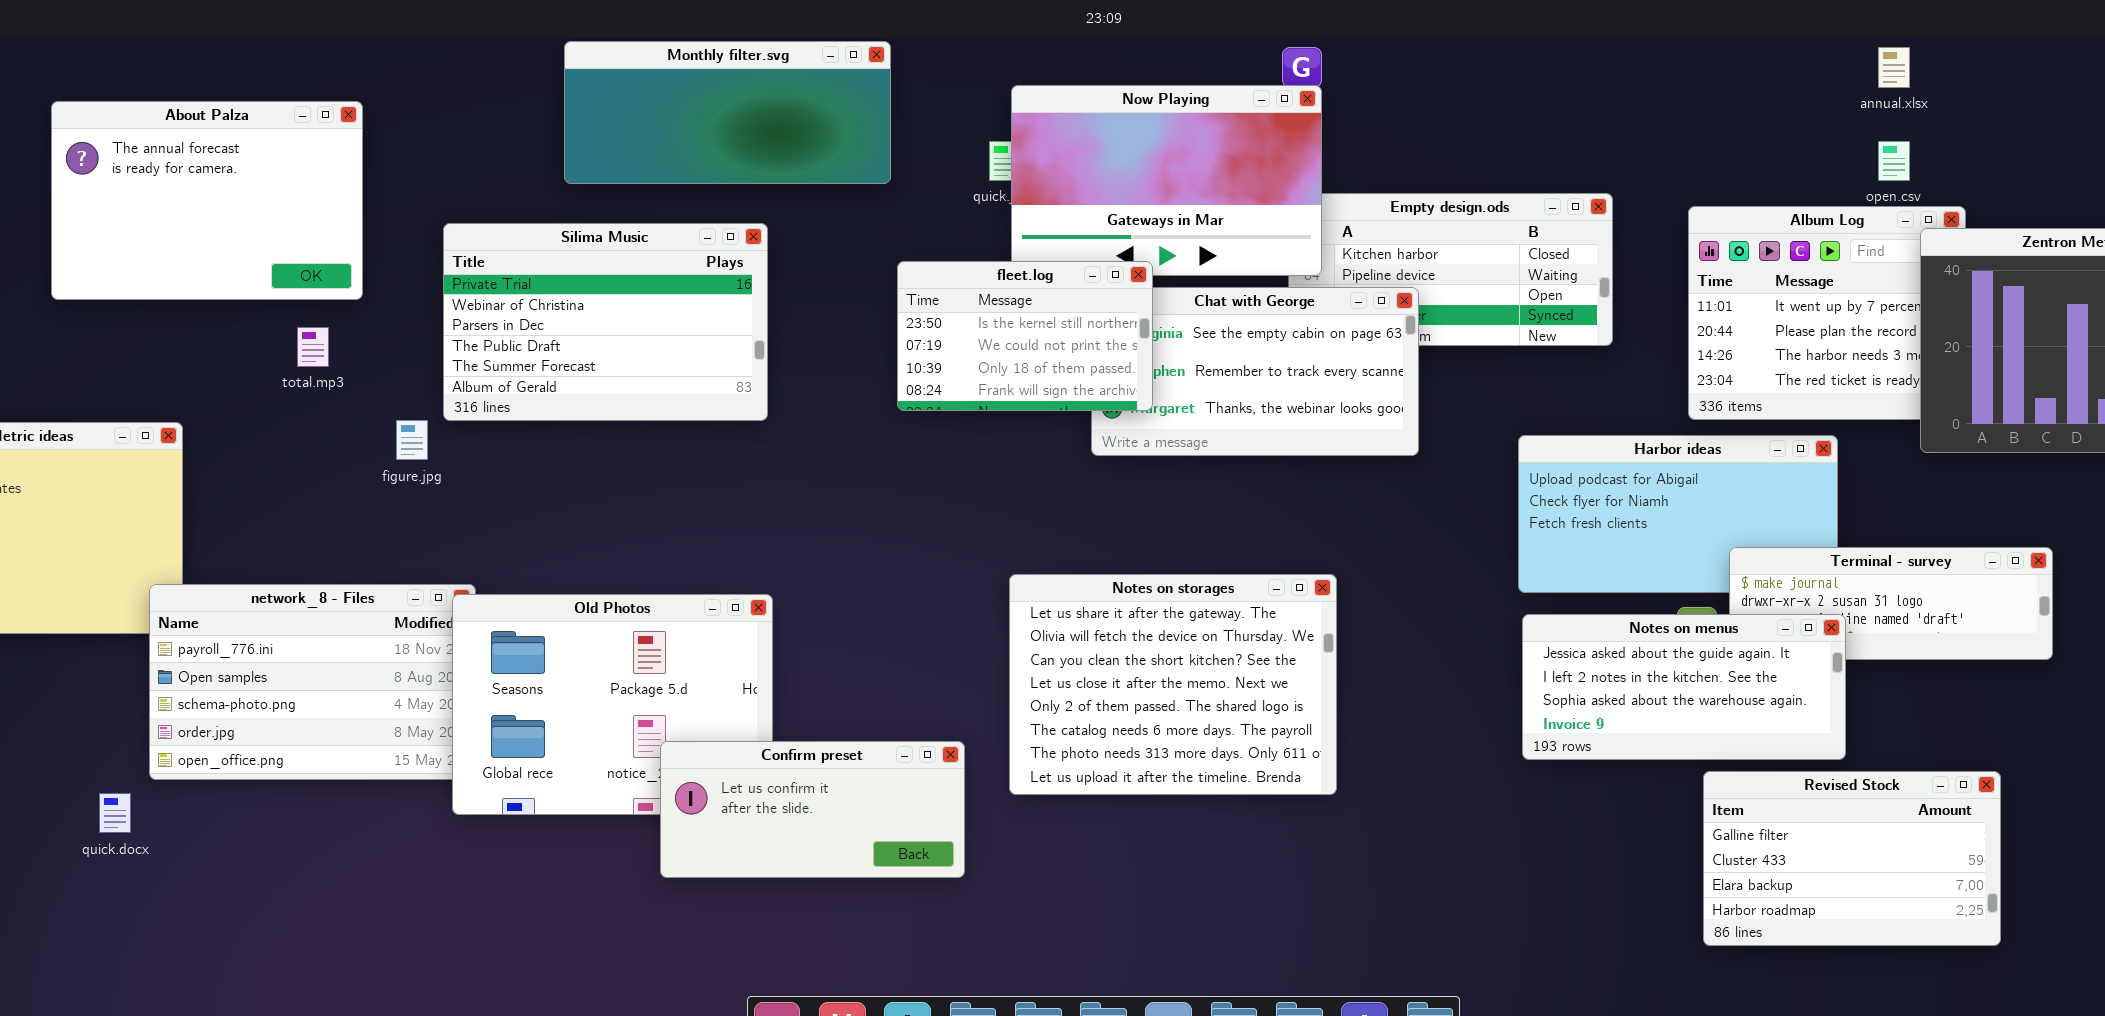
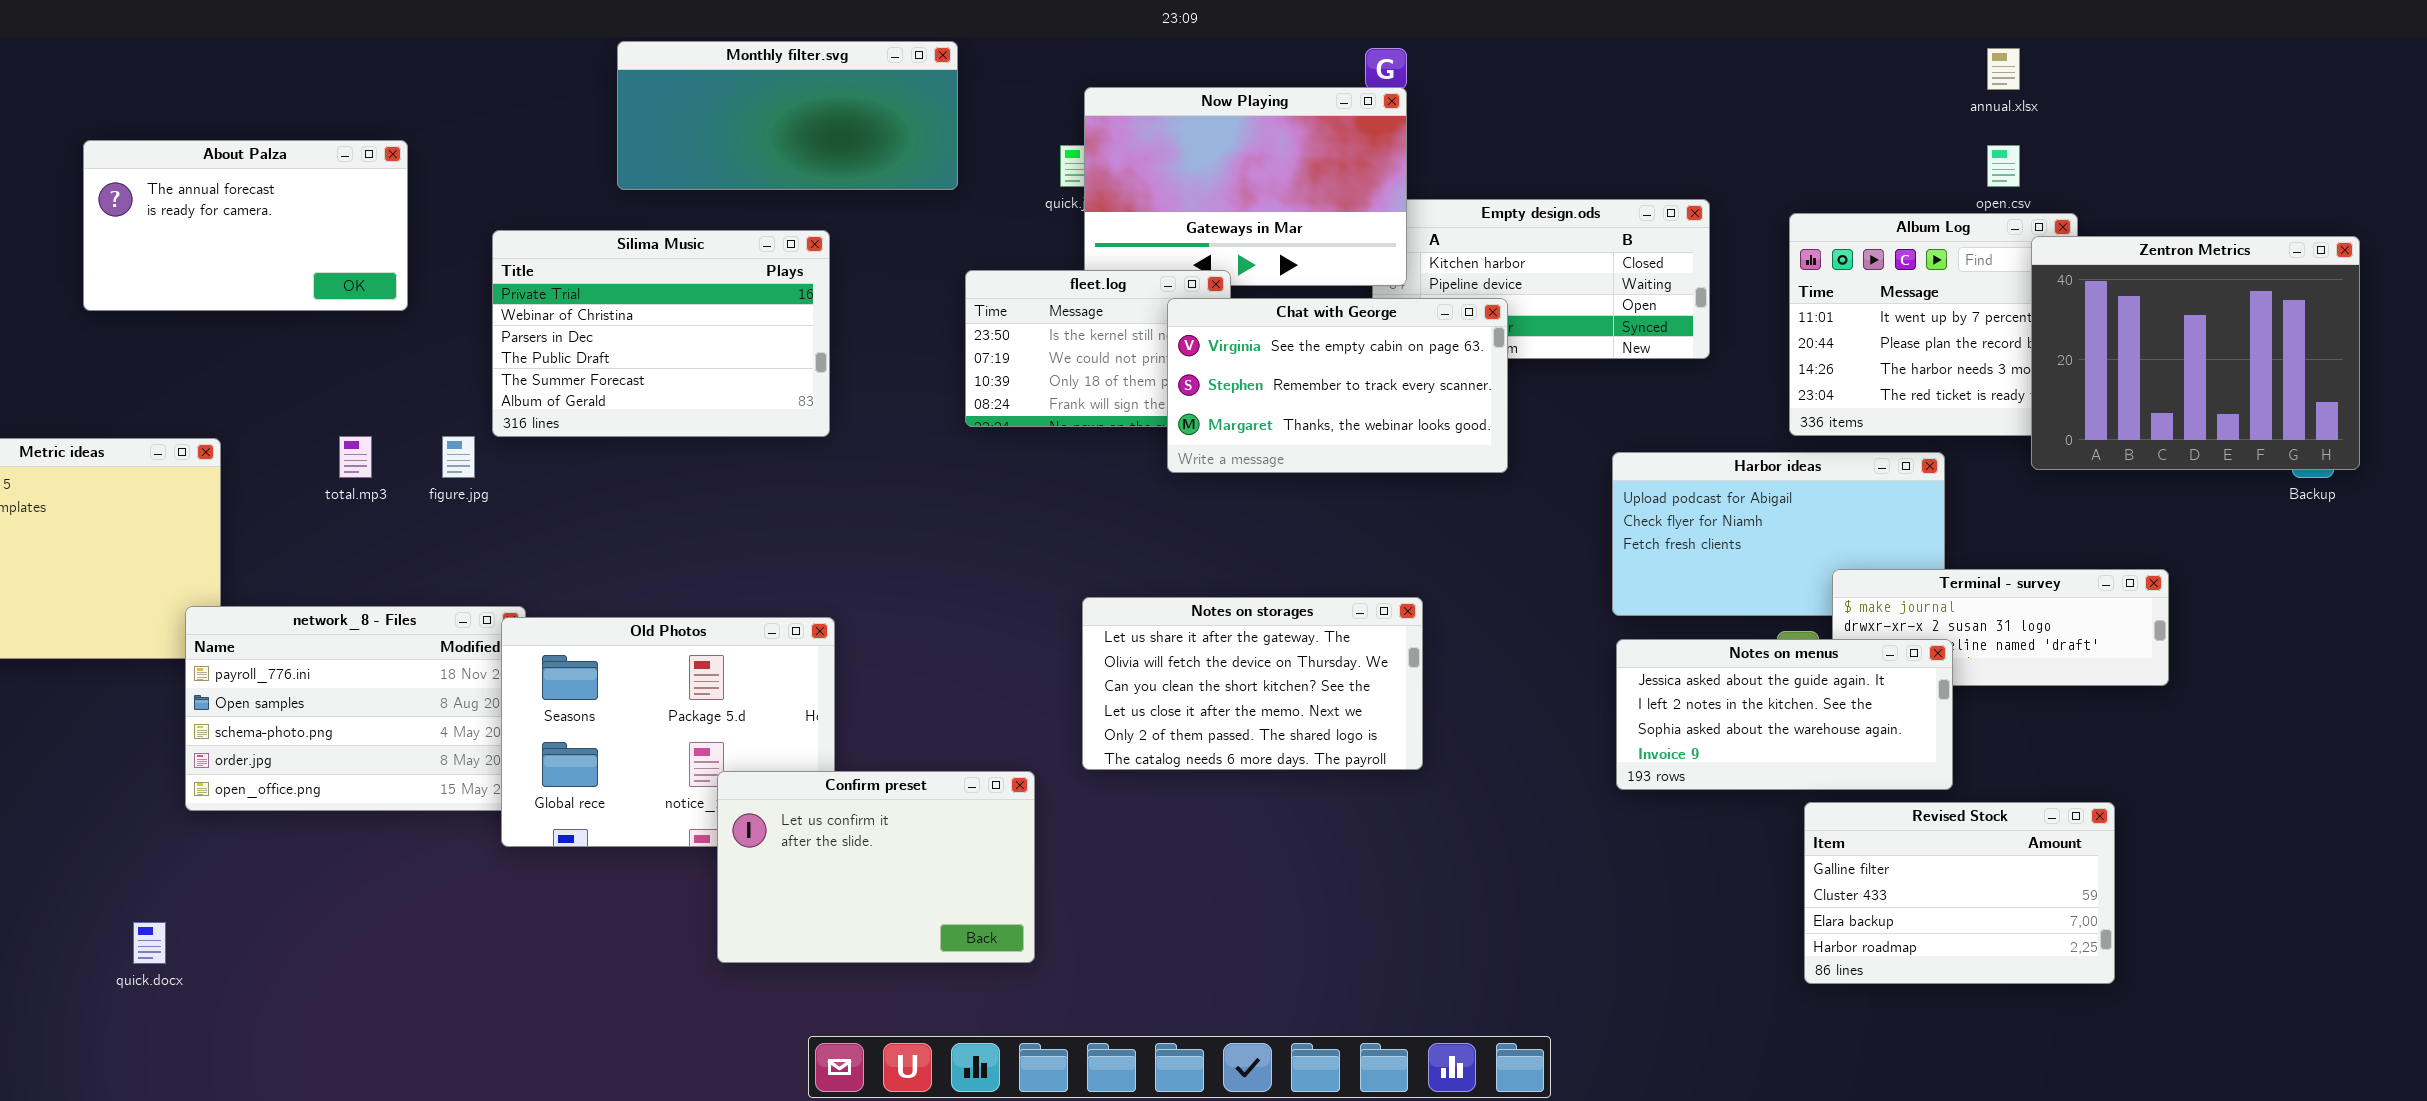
About Palza: [51,101,363,300] -> [83,140,408,311], resized
Chat with George: [1091,287,1419,456] -> [1167,298,1508,473], raised
total.mp3: [297,327,329,367] -> [339,436,372,478], moved
Notes on storages: [1009,574,1337,795] -> [1082,597,1423,770], resized
Confirm preset: [660,741,965,878] -> [717,771,1035,963], resized
quick.docx: [99,793,131,833] -> [133,922,166,964], moved

